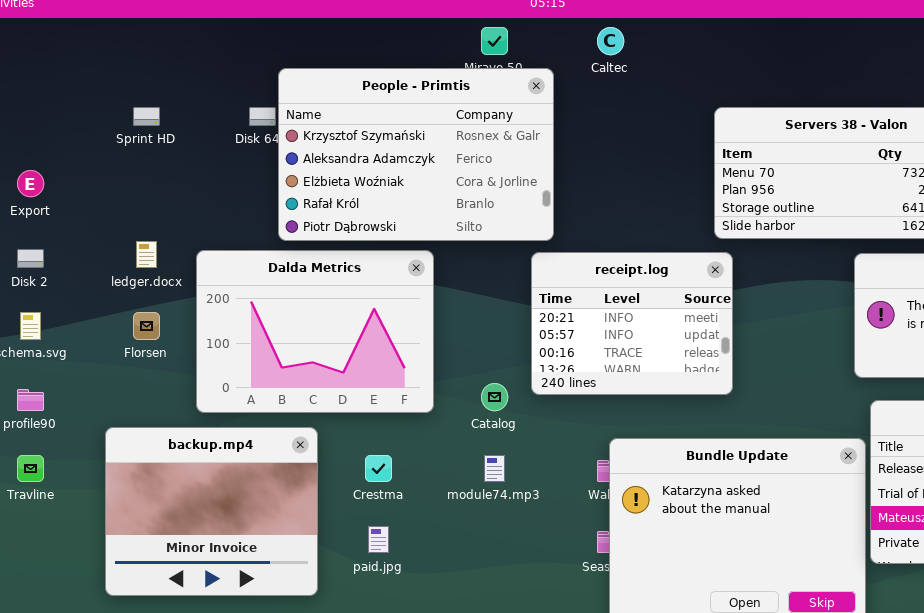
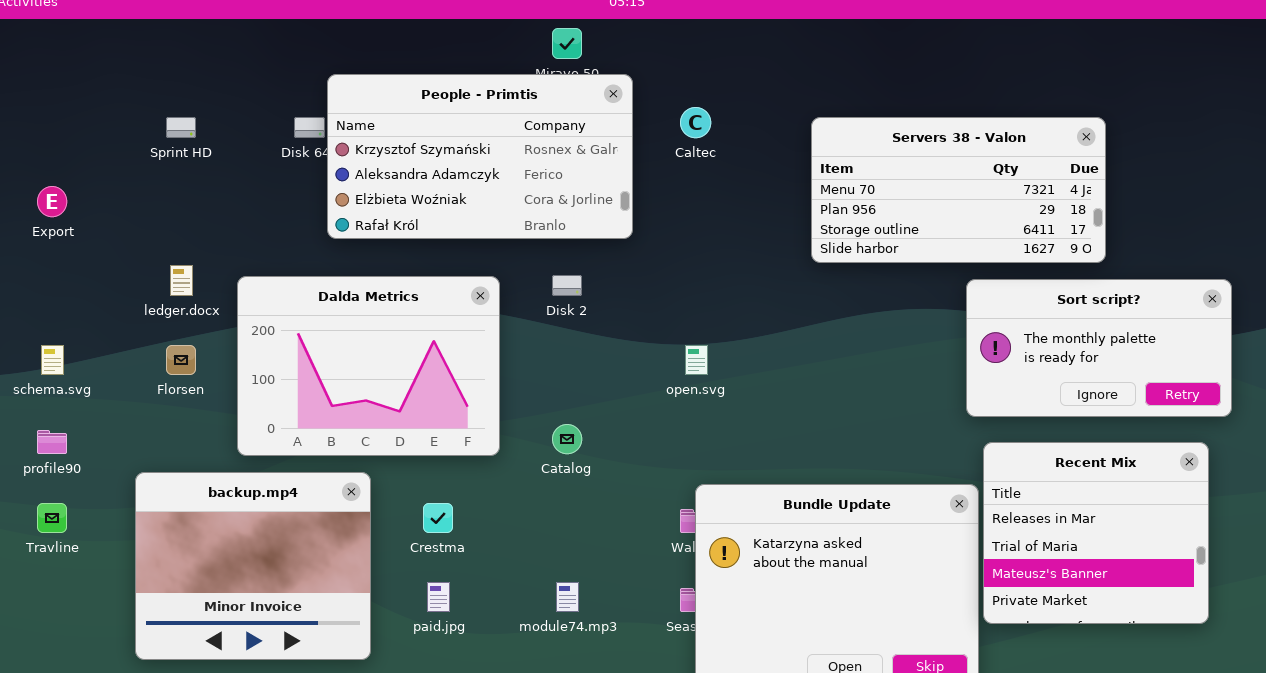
Caltec: [597,27,624,55] -> [680,107,711,138], moved
People - Primtis: [278,68,554,241] -> [327,74,633,239], resized
Disk 2: [17,249,44,268] -> [552,275,582,296], moved
receipt.log: [531,252,733,395] -> none, closed
module74.mp3: [484,455,505,482] -> [556,582,579,612], moved

